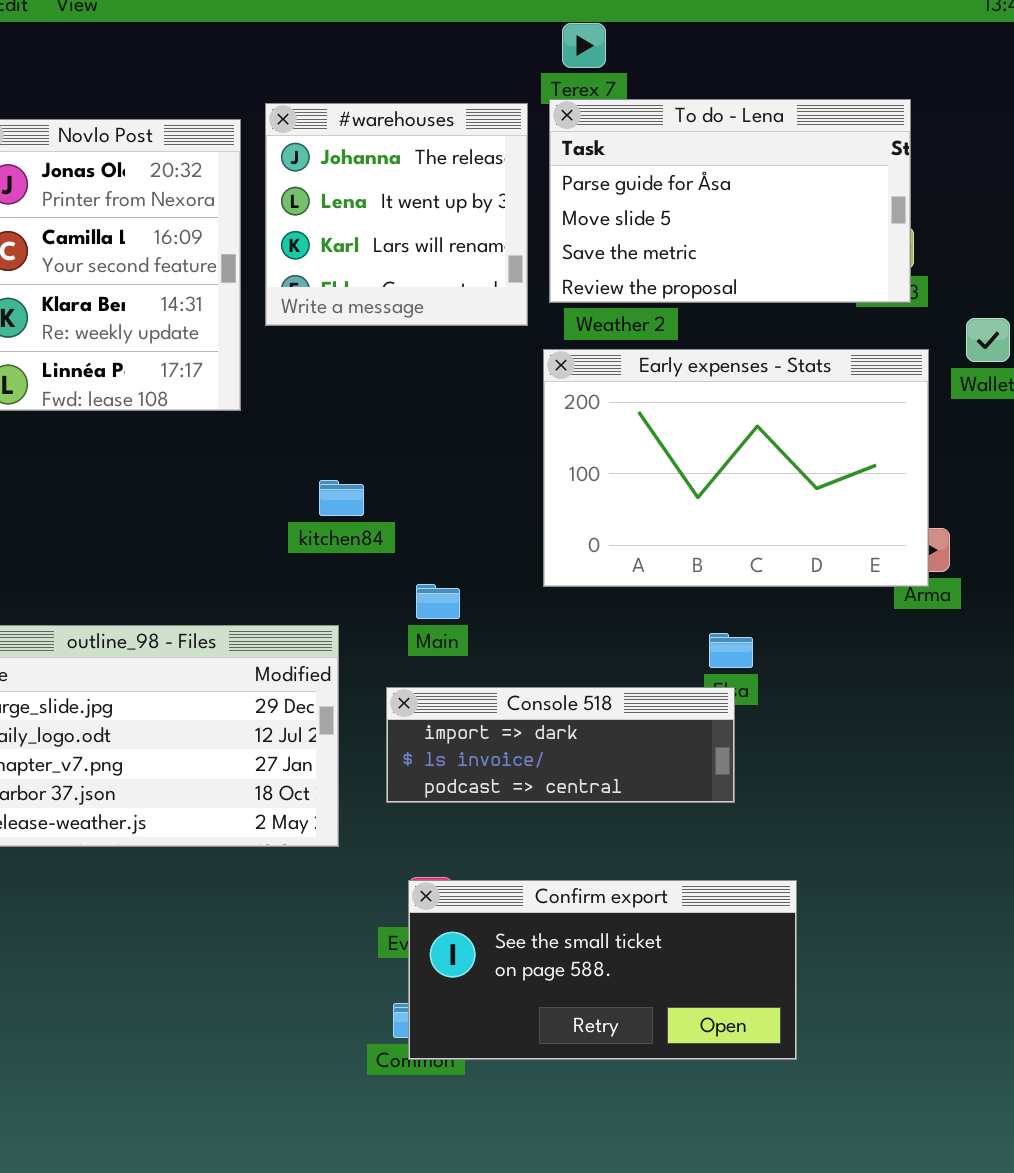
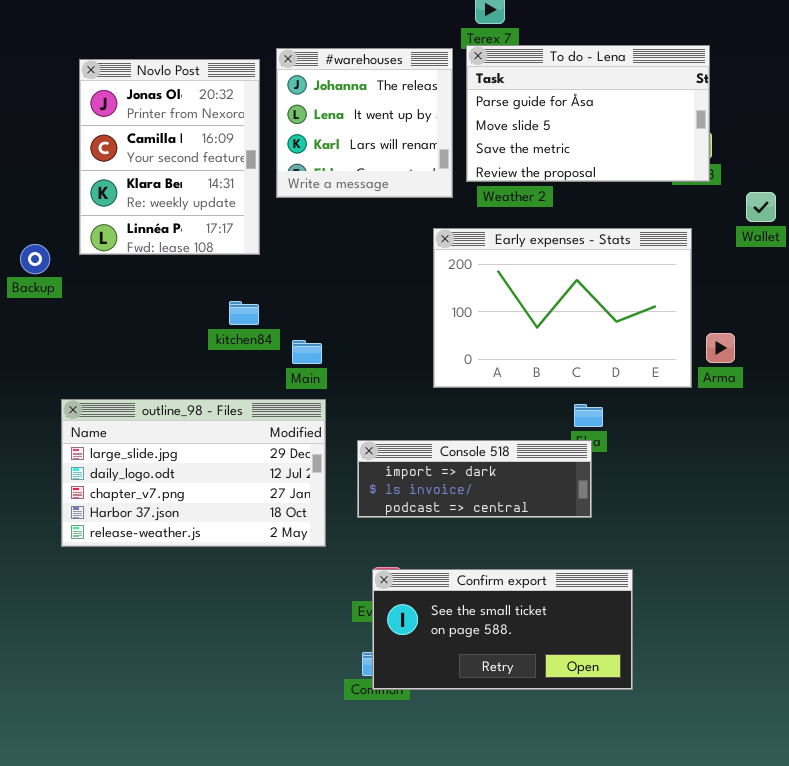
Early expenses - Stats: [543,349,929,587] -> [433,228,692,388], moved
kitchen84: [319,480,364,516] -> [229,301,259,325], moved
Main: [416,584,460,619] -> [292,340,322,364], moved

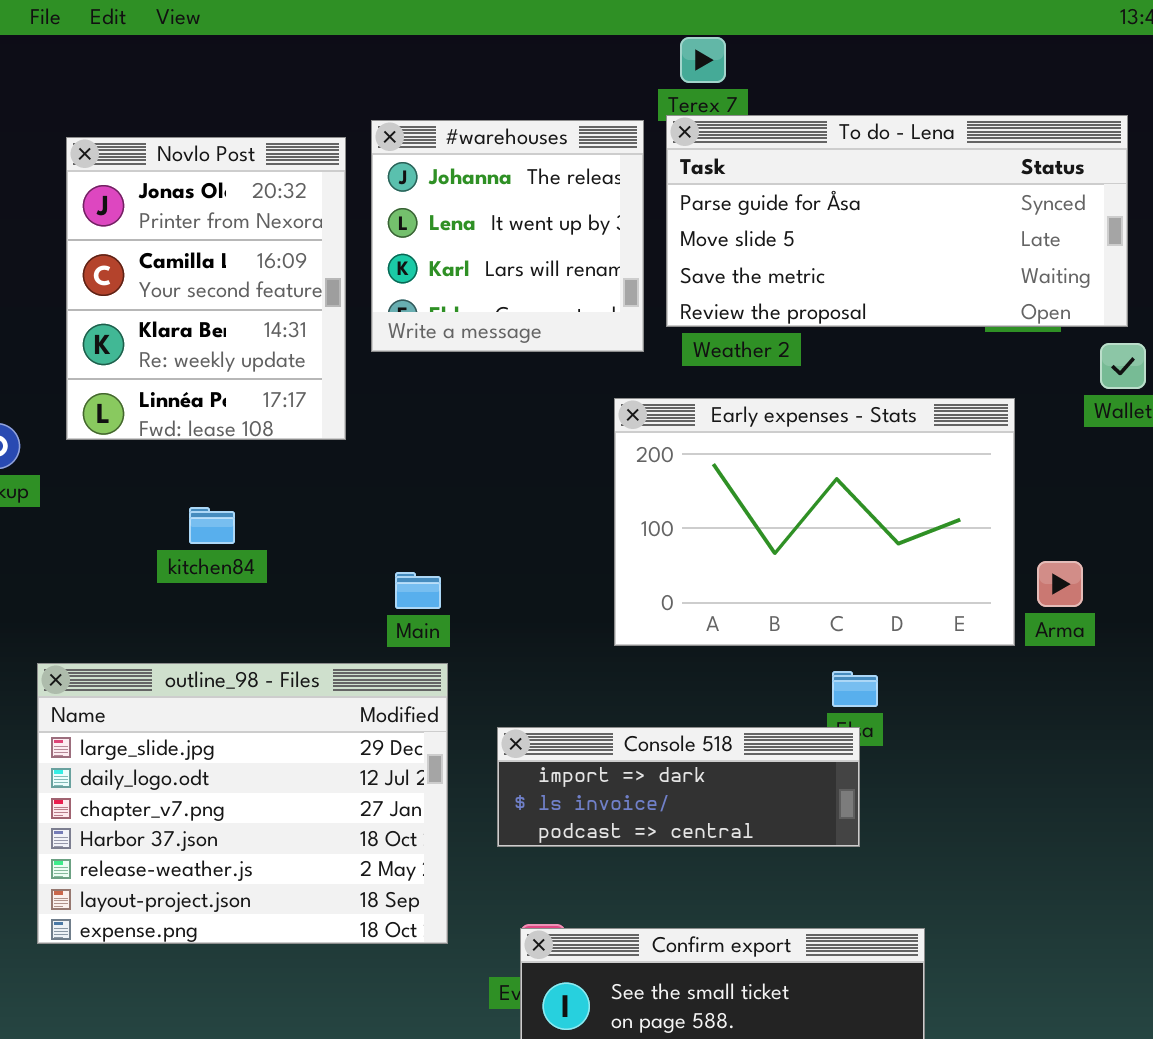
To do - Lena: [466,45,710,182] -> [666,115,1128,327], resized
kitchen84: [229,301,259,325] -> [189,507,235,544], moved
outline_98 - Files: [61,399,326,547] -> [37,663,448,944], resized

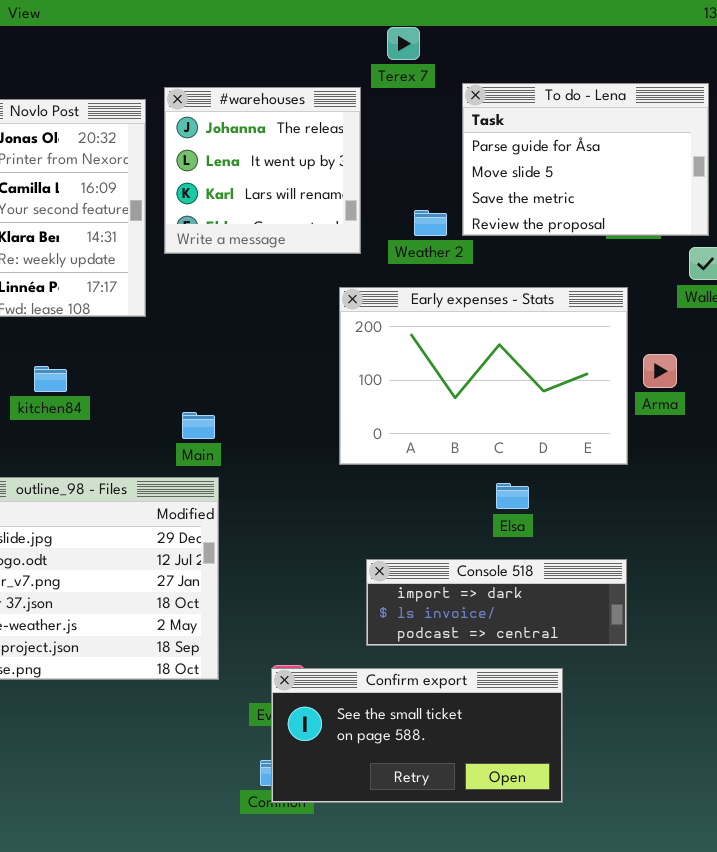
To do - Lena: [666,115,1128,327] -> [462,83,709,236], resized
Arma: [1037,561,1083,607] -> [643,354,677,388], moved
Console 518: [497,727,860,847] -> [366,559,627,646], moved

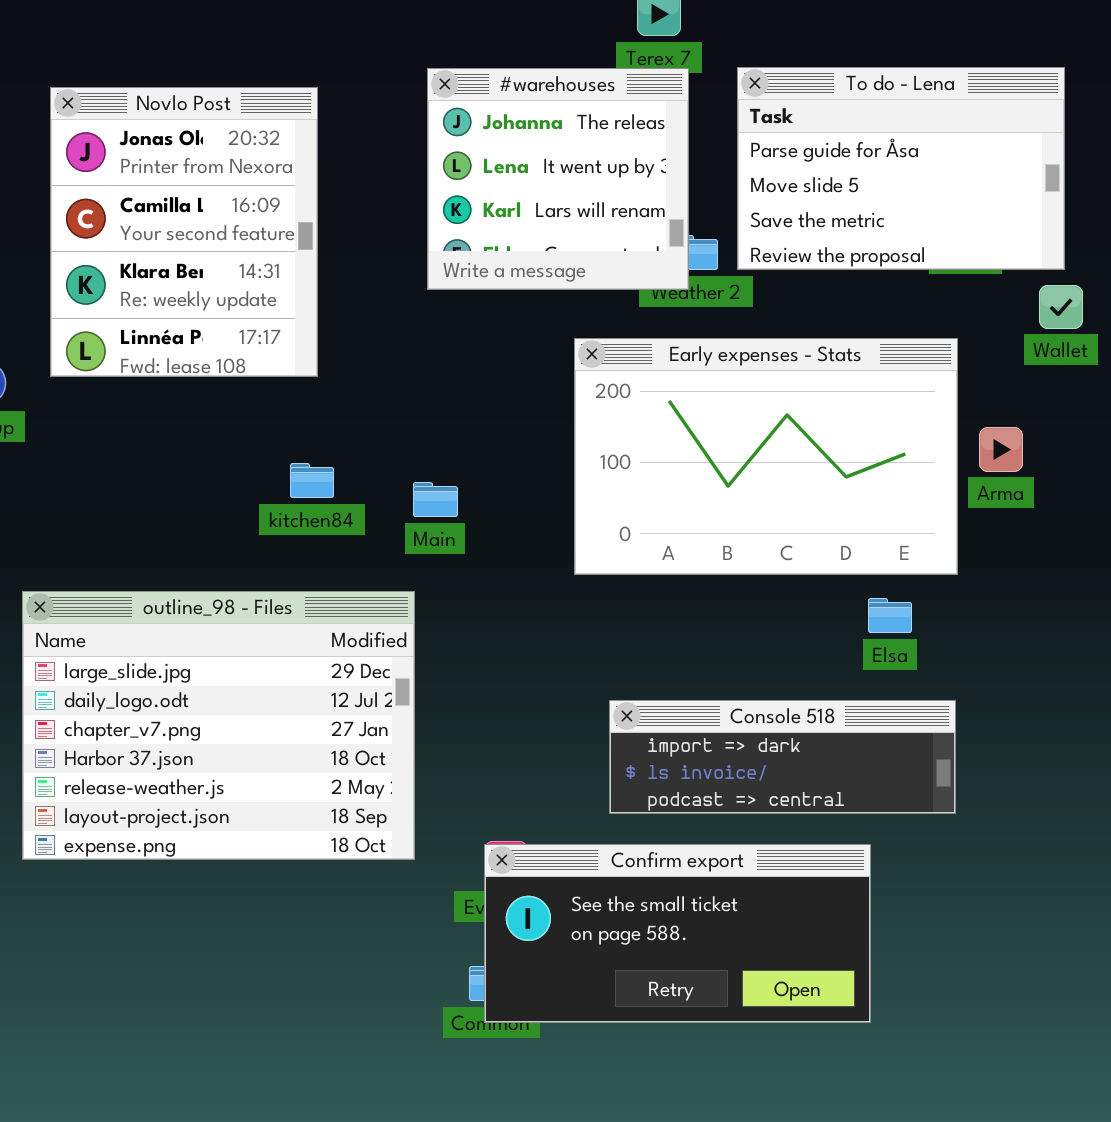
#warehouses: [164,87,361,254] -> [427,68,689,290], moved
kitchen84: [34,366,67,392] -> [290,463,334,498], moved
Main: [182,412,215,439] -> [413,482,458,517], moved
Elsa: [496,483,529,509] -> [868,598,912,633], moved

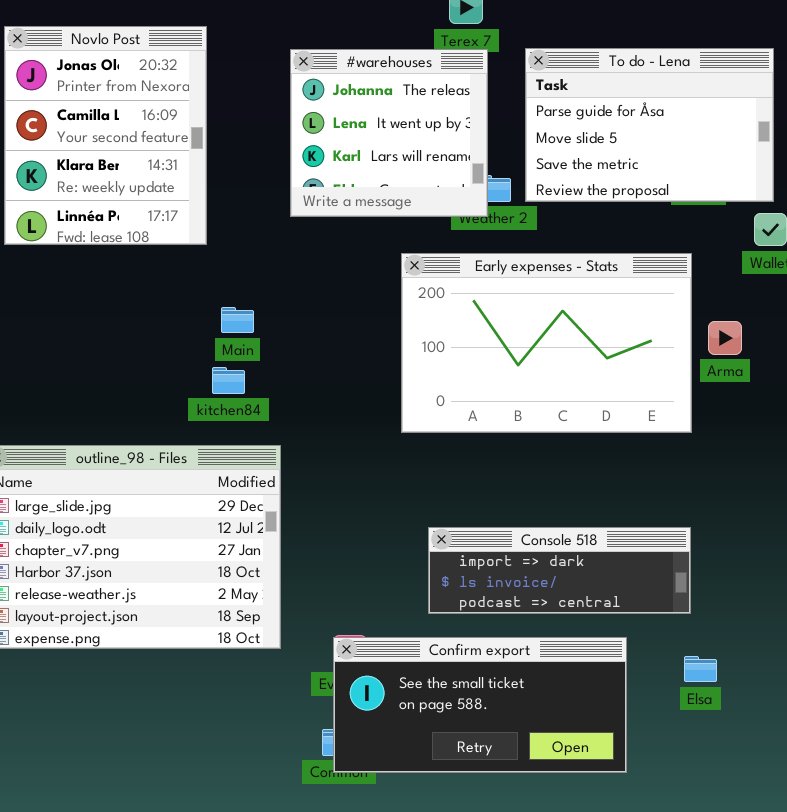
Novlo Post: [50,87,318,377] -> [4,26,207,245], moved
kitchen84: [290,463,334,498] -> [212,367,245,394], moved
Main: [413,482,458,517] -> [221,307,254,333], moved
Elsa: [868,598,912,633] -> [684,656,717,682], moved

